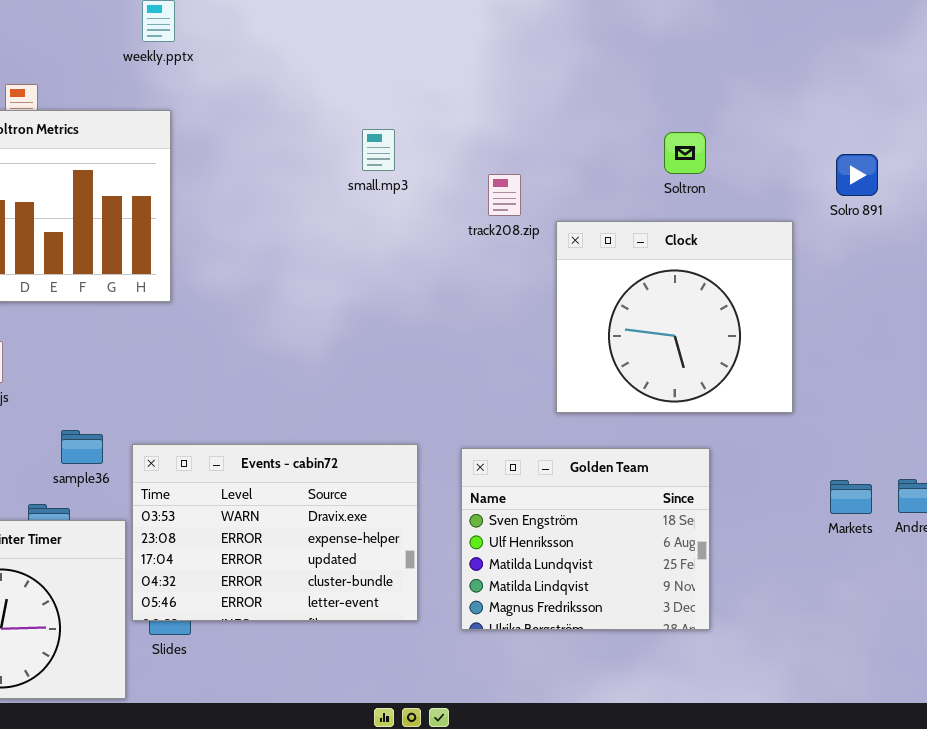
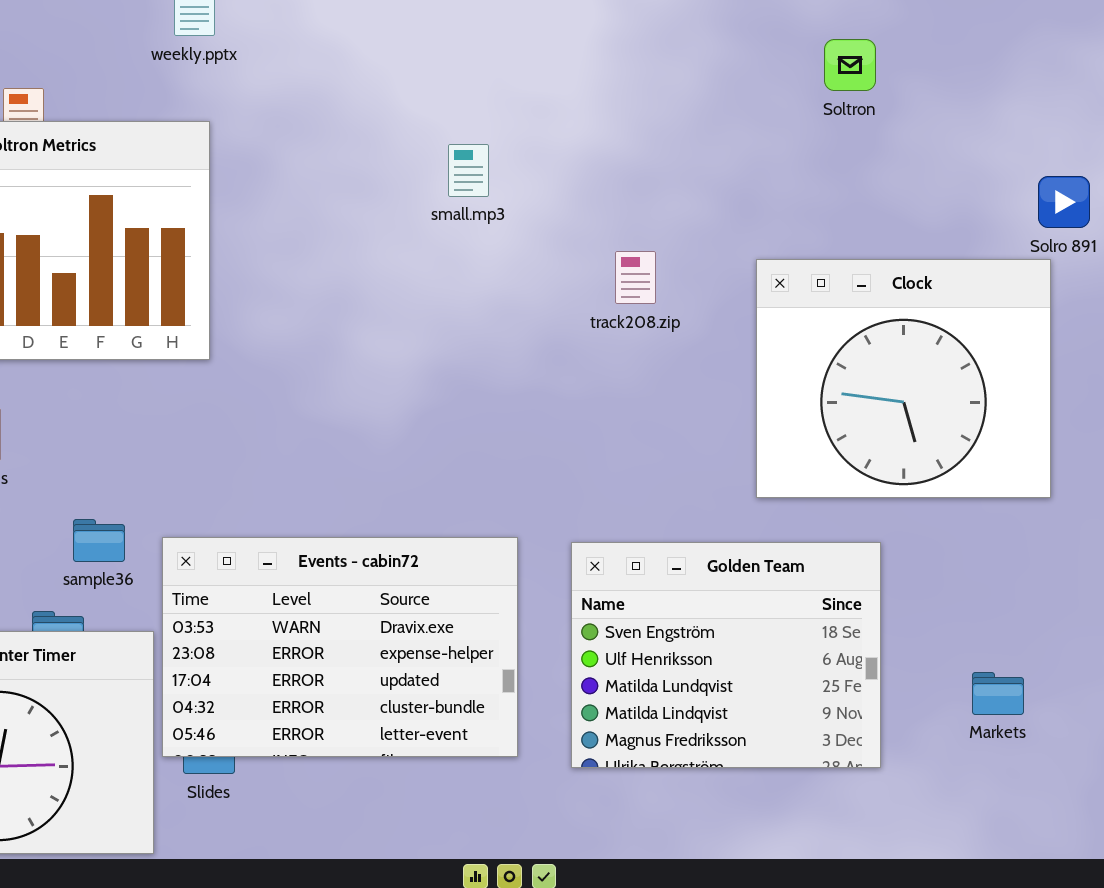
Soltron: [664,132,706,174] -> [824,39,876,91], moved
track208.zip: [488,174,521,216] -> [615,251,656,304], moved
Clock: [556,221,793,413] -> [756,259,1051,498], moved
Markets: [830,480,872,514] -> [972,672,1024,715], moved

